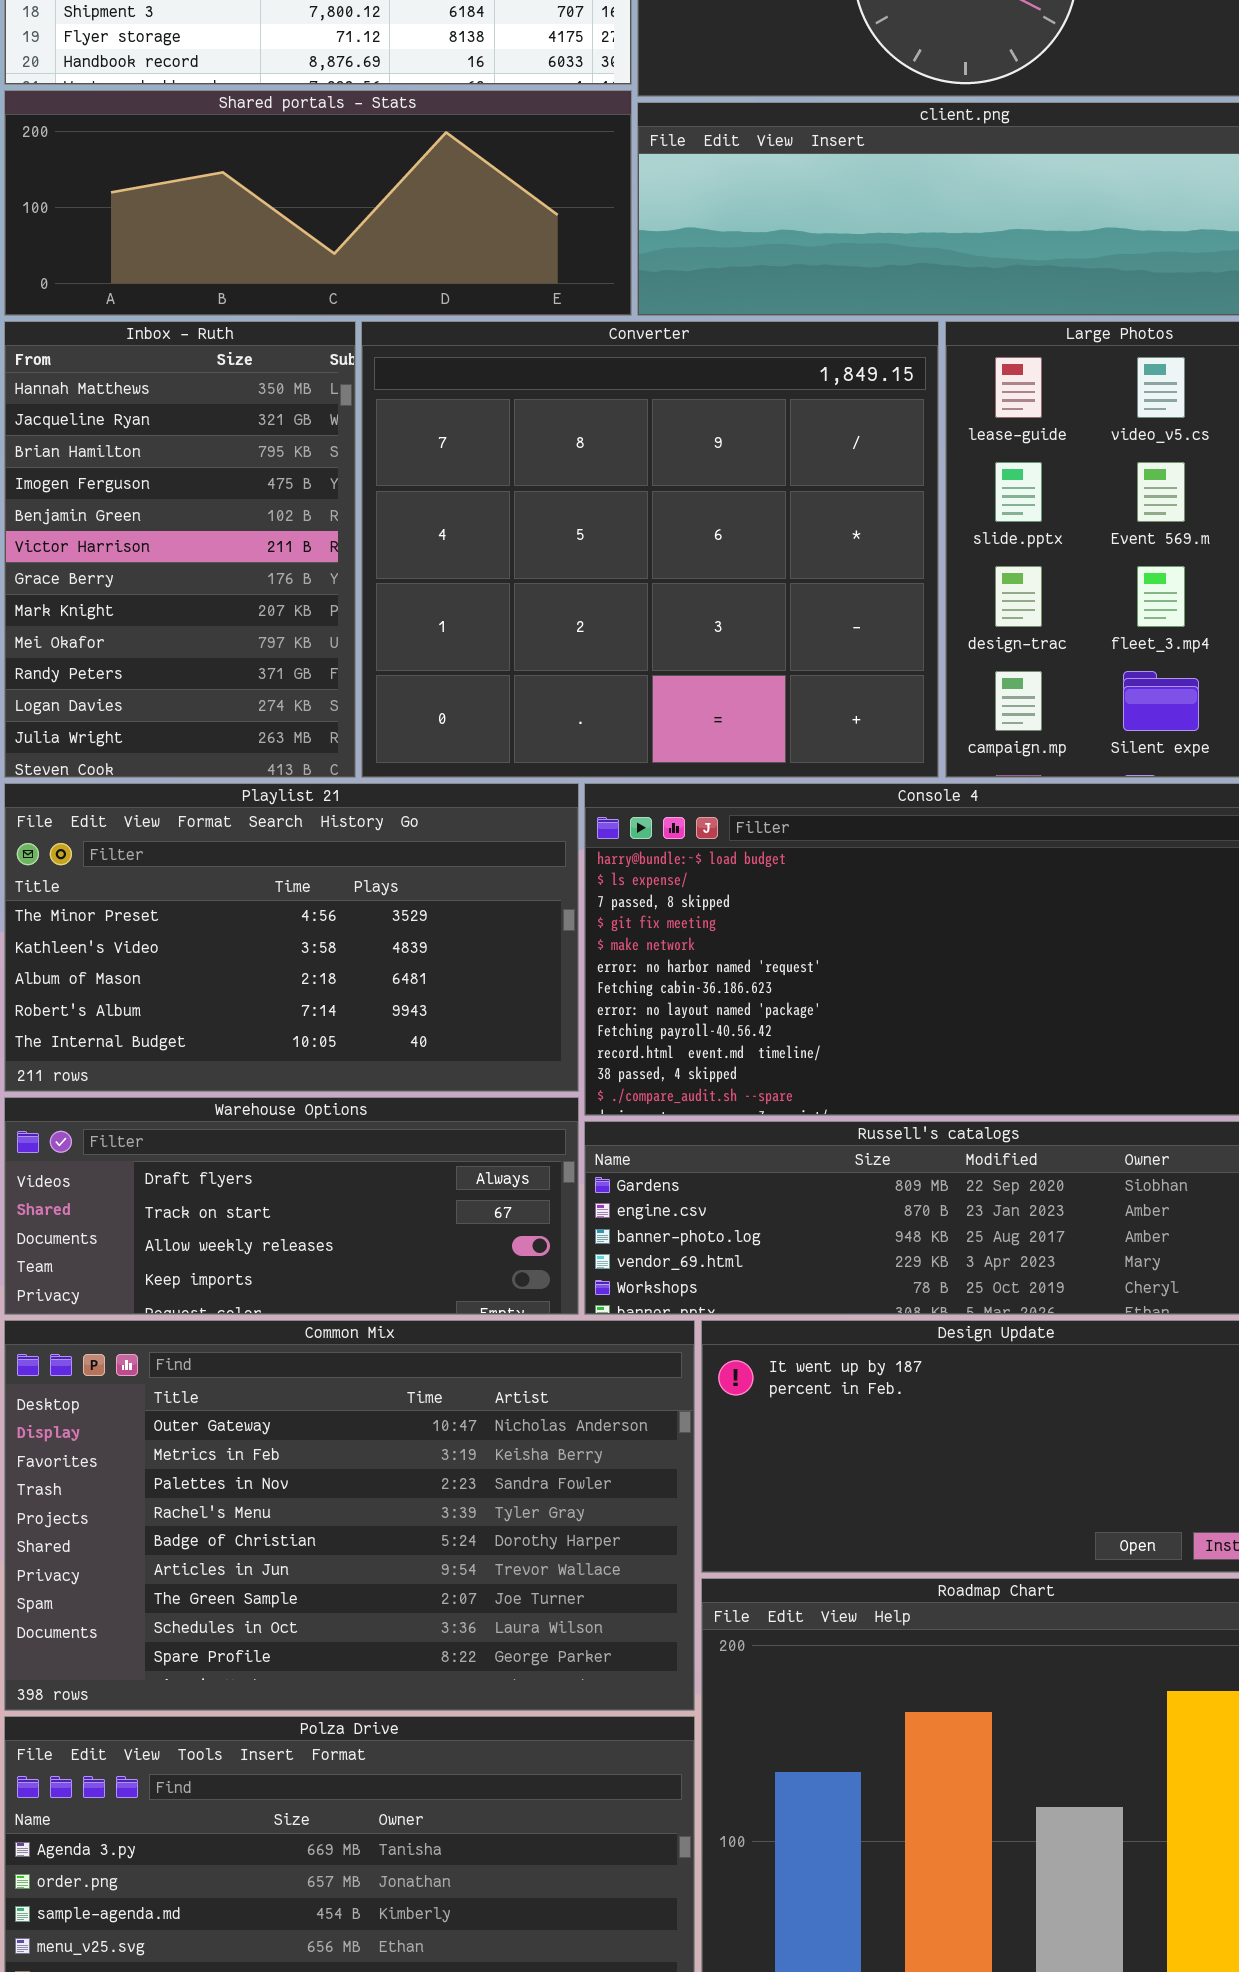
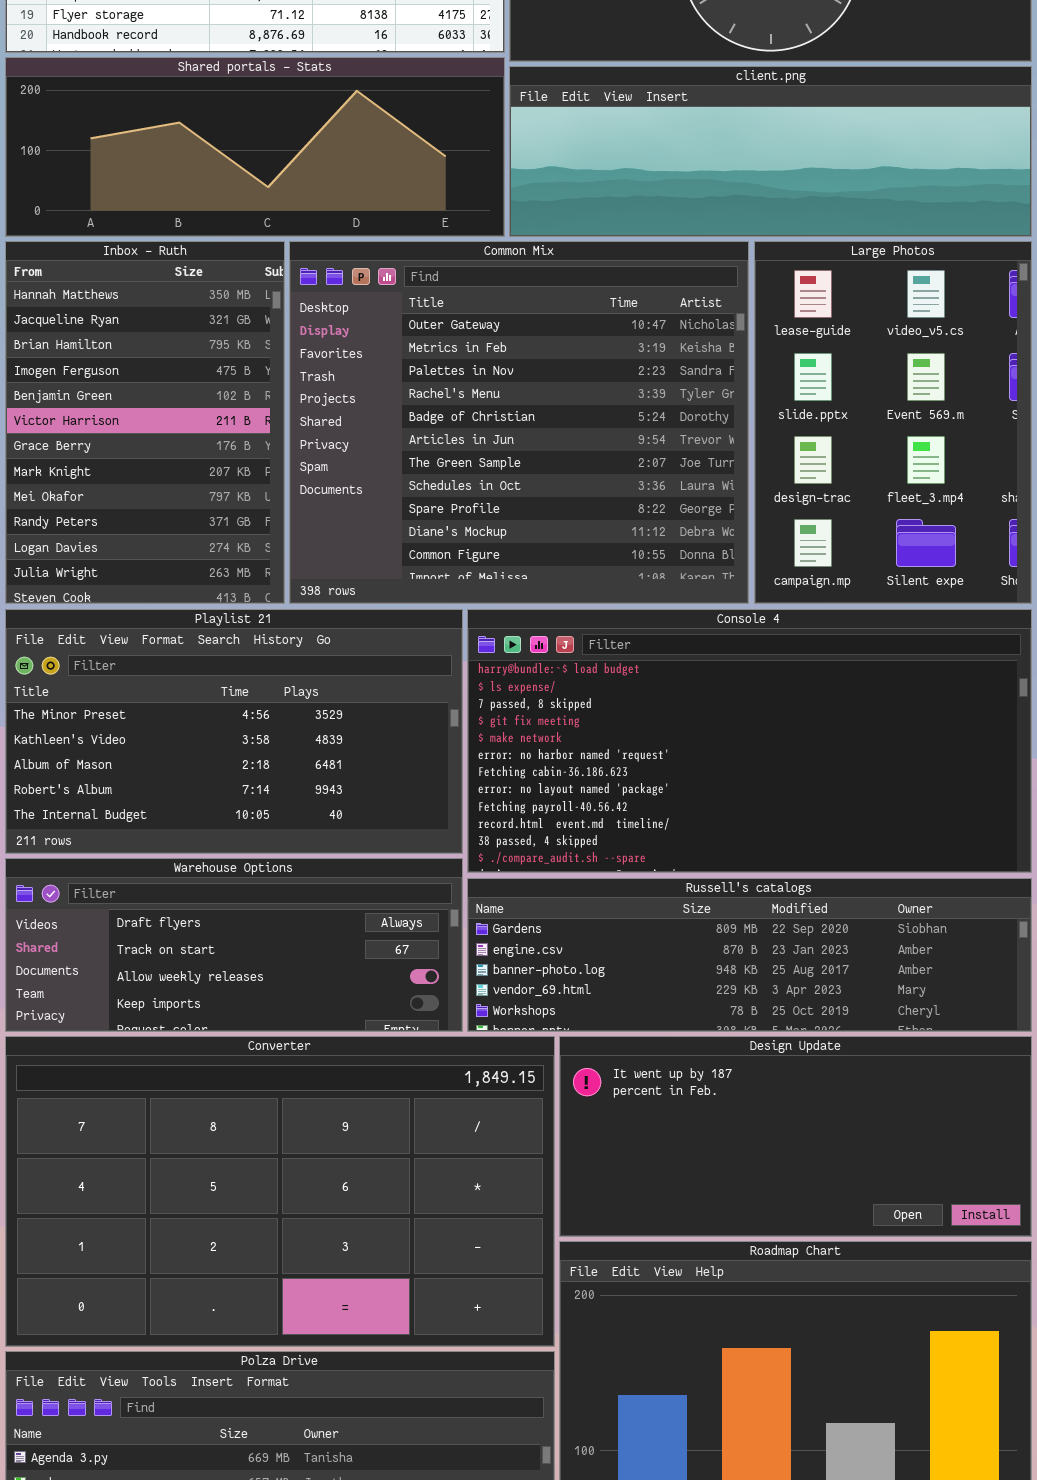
Converter: [361,321,939,778] -> [5,1036,555,1347], moved, resized
Common Mix: [4,1320,695,1711] -> [289,241,749,604], moved, resized

